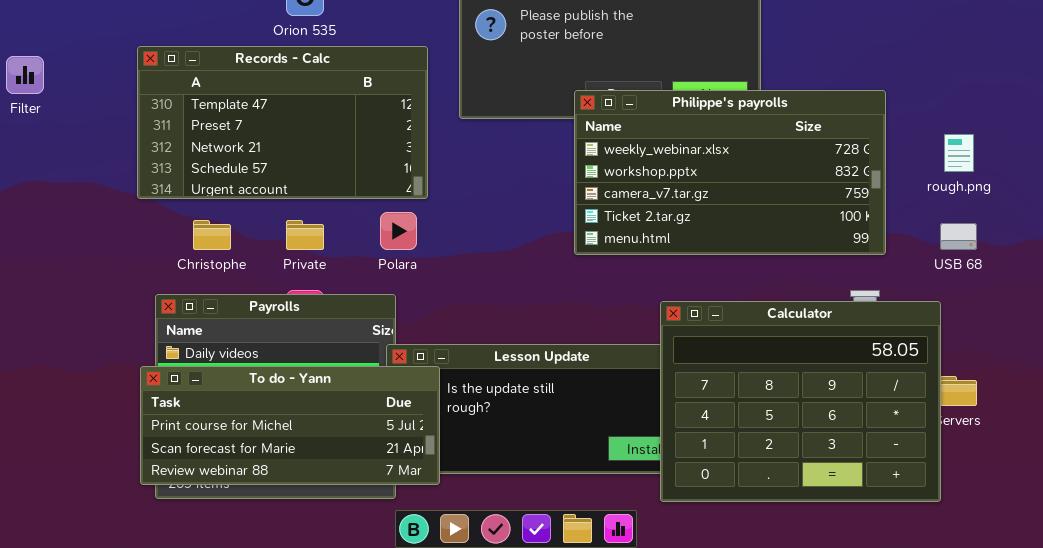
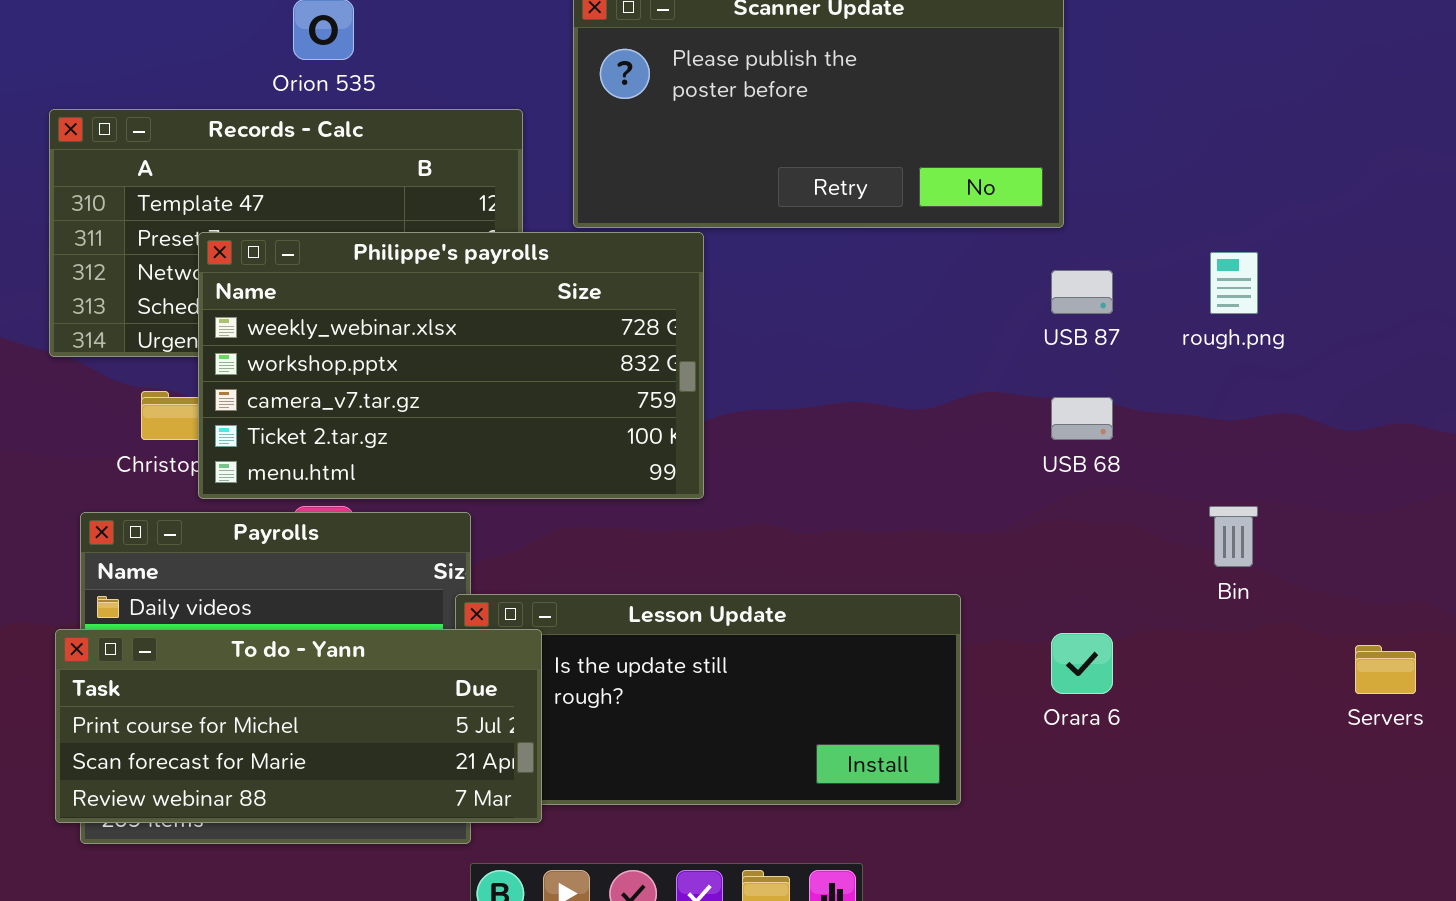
Philippe's payrolls: [574,90,886,255] -> [198,232,704,499], moved
rough.png: [944,134,974,172] -> [1210,252,1258,314], moved
USB 68: [940,223,977,250] -> [1051,397,1113,440], moved
Calculator: [660,301,941,502] -> none, closed

